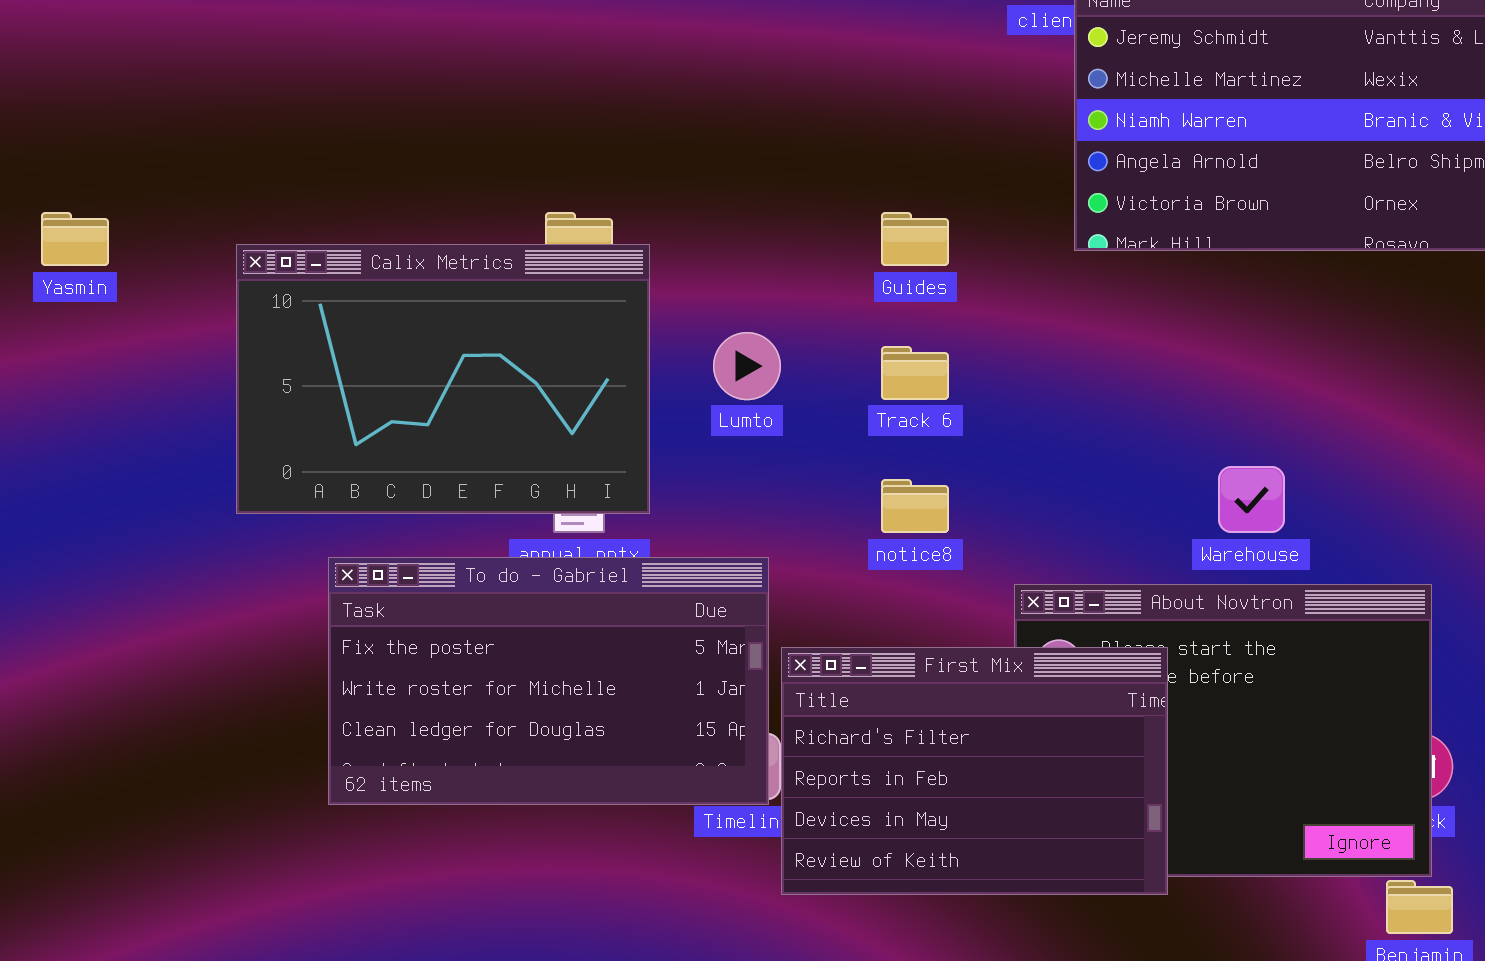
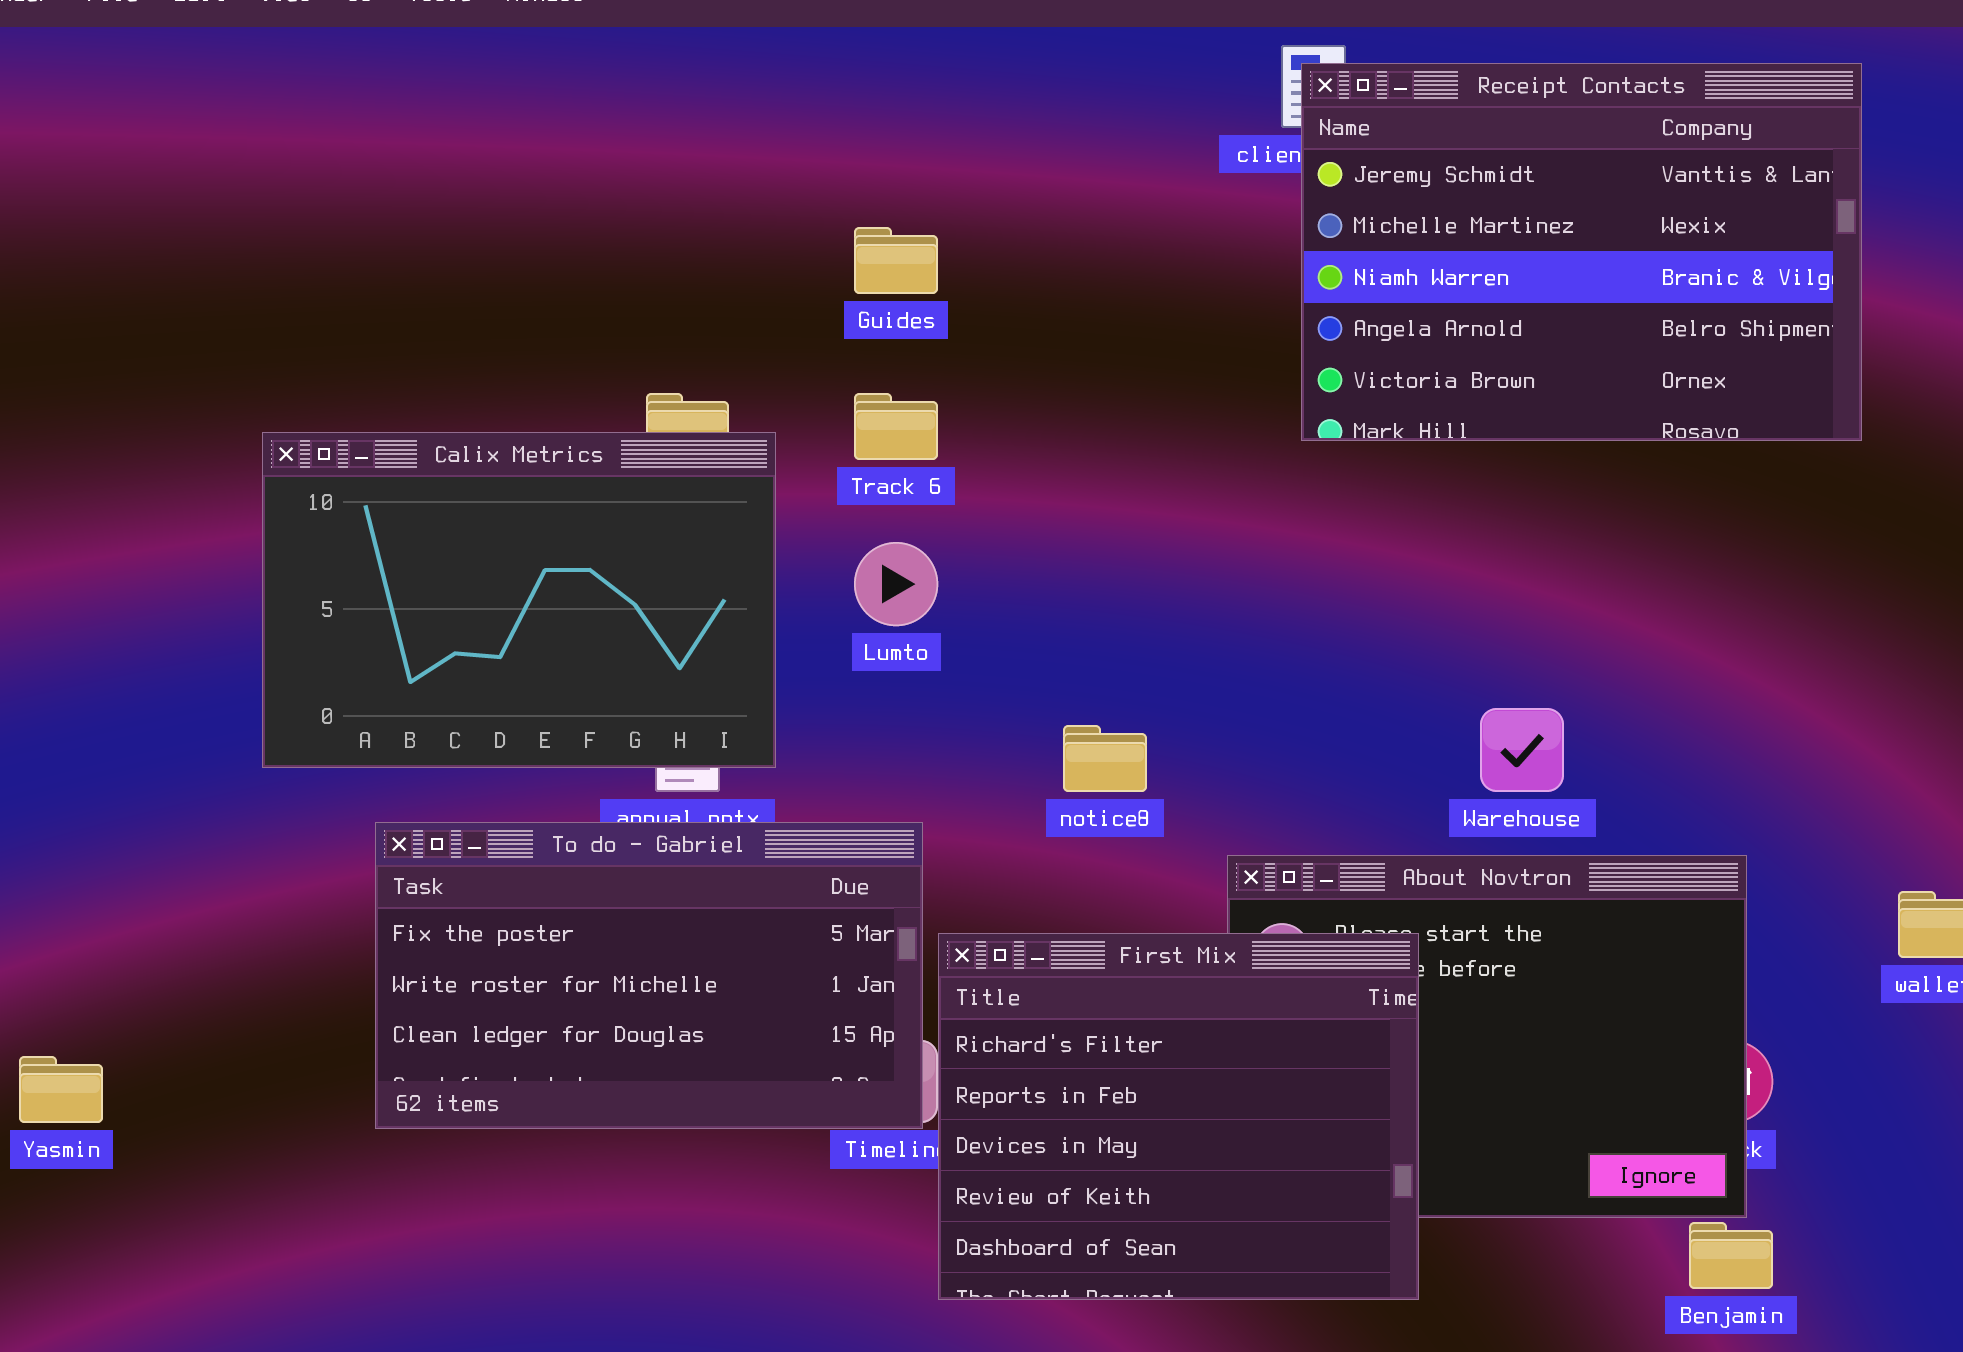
Yasmin: [41,212,109,266] -> [19,1056,103,1123], moved
Guides: [881,212,949,266] -> [854,227,938,294], moved
Track 6: [881,346,949,400] -> [854,393,938,460], moved
First Mix: [781,647,1168,895] -> [938,933,1419,1300], resized

